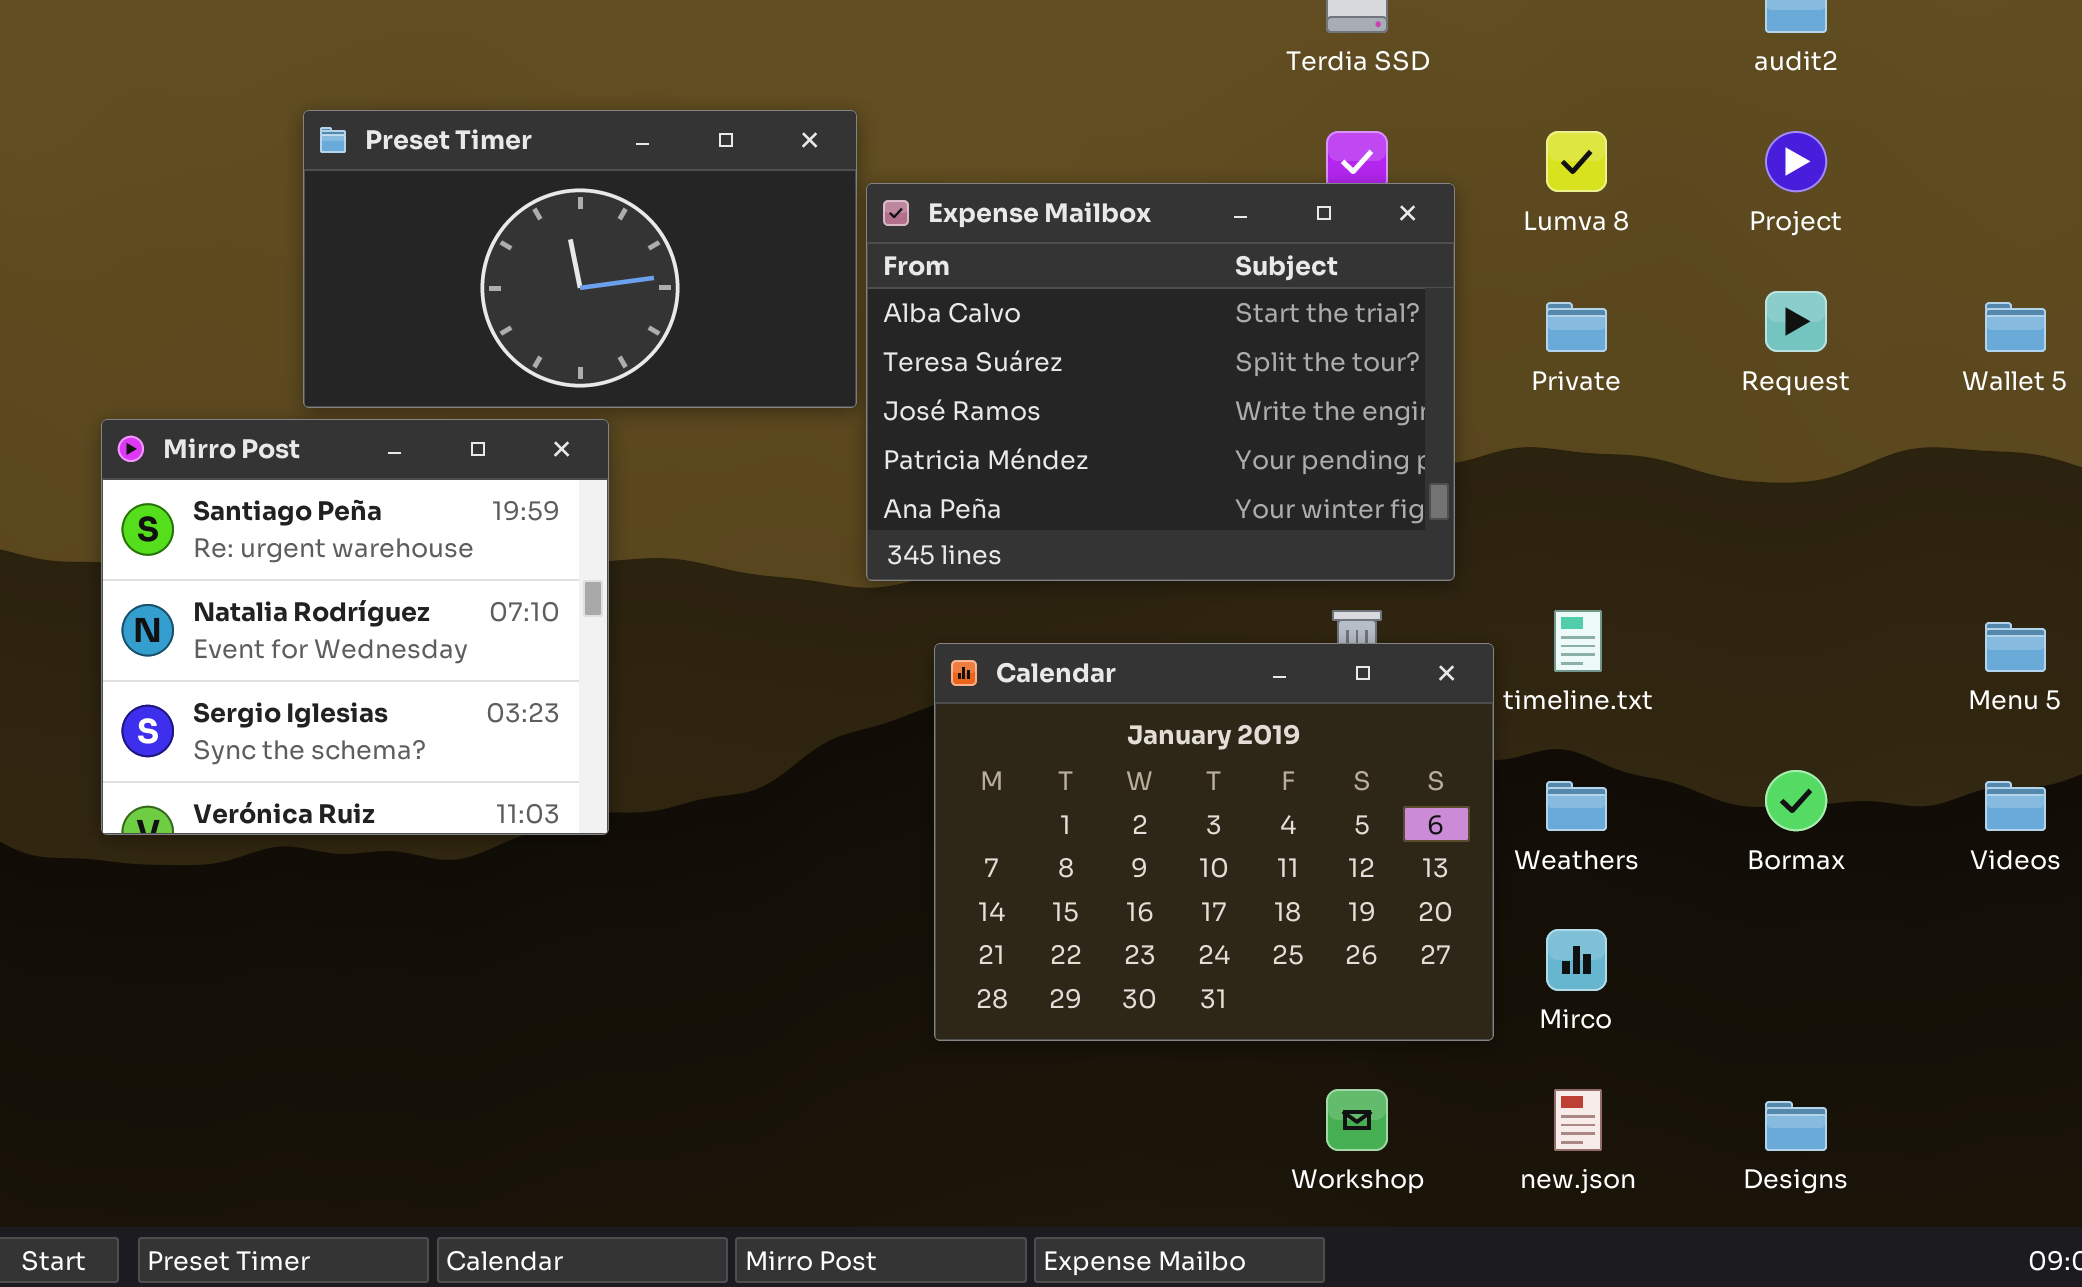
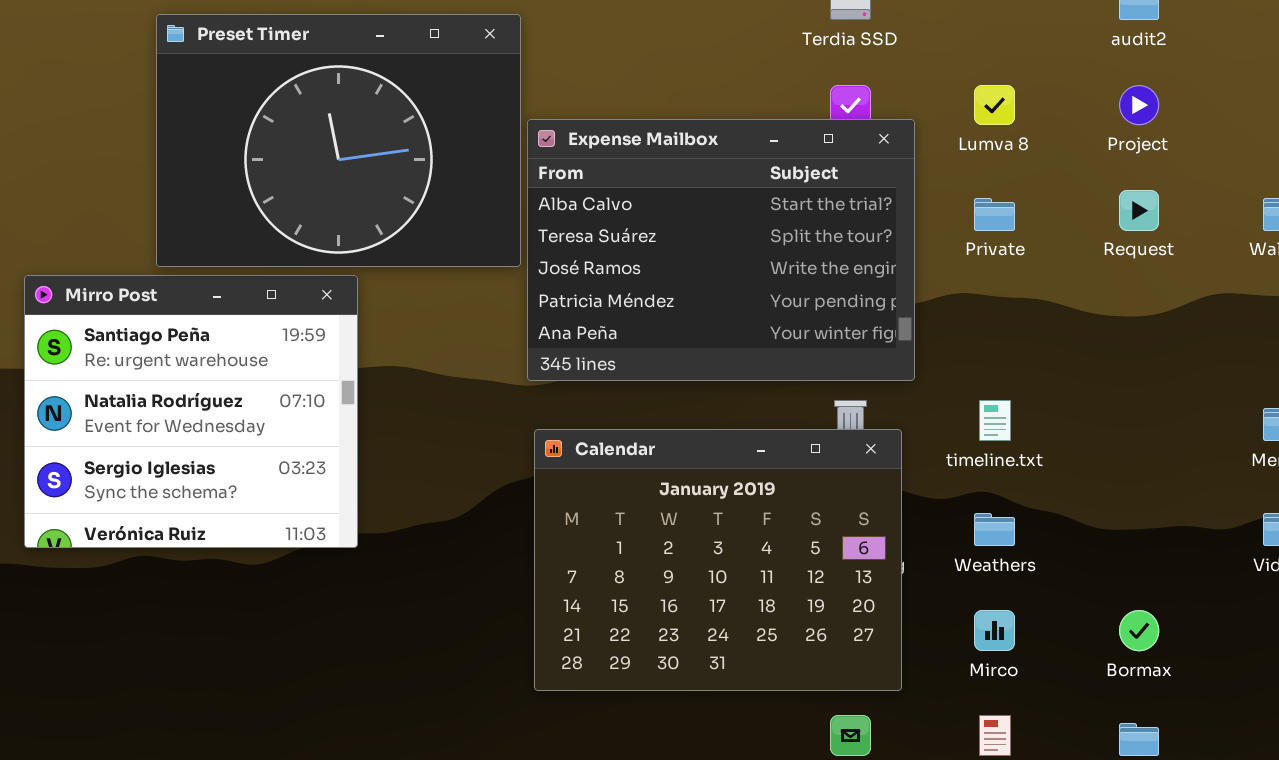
Preset Timer: [303,110,857,408] -> [156,14,521,267], resized
Calendar: [934,643,1494,1041] -> [534,429,902,691], moved
Bormax: [1765,770,1827,831] -> [1119,610,1159,651], moved

